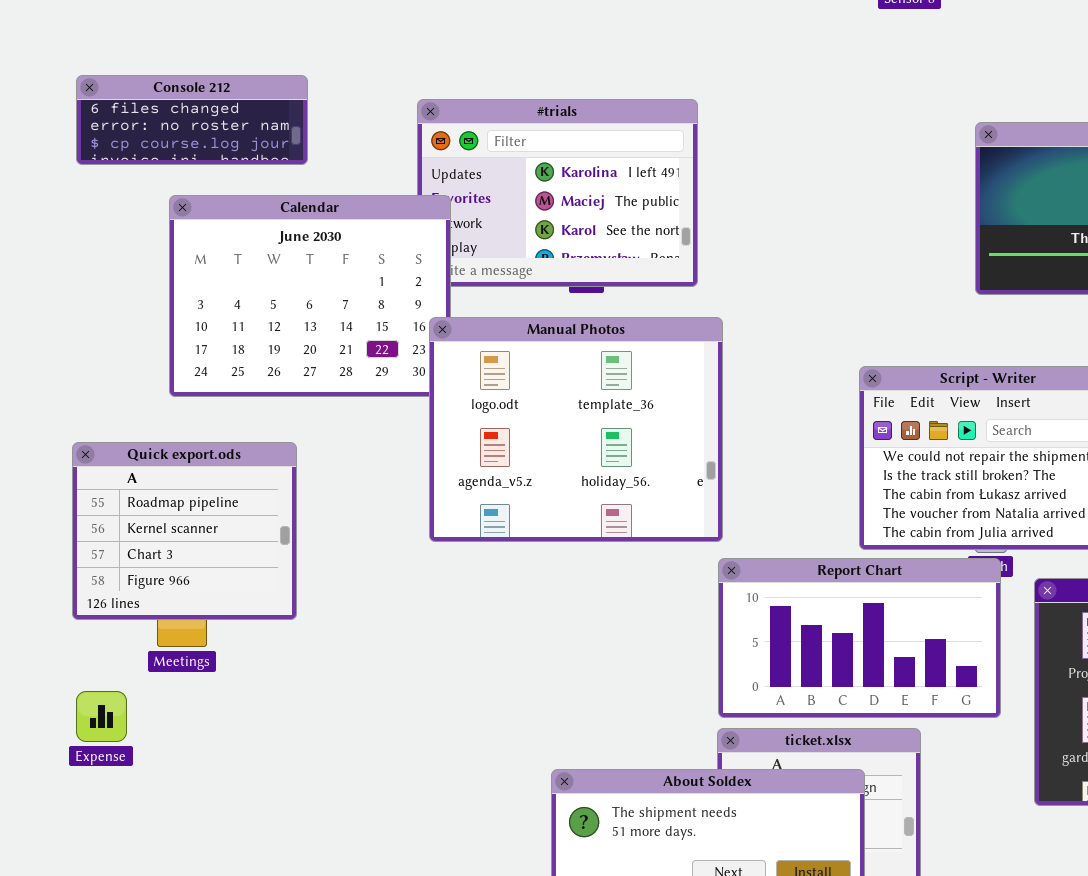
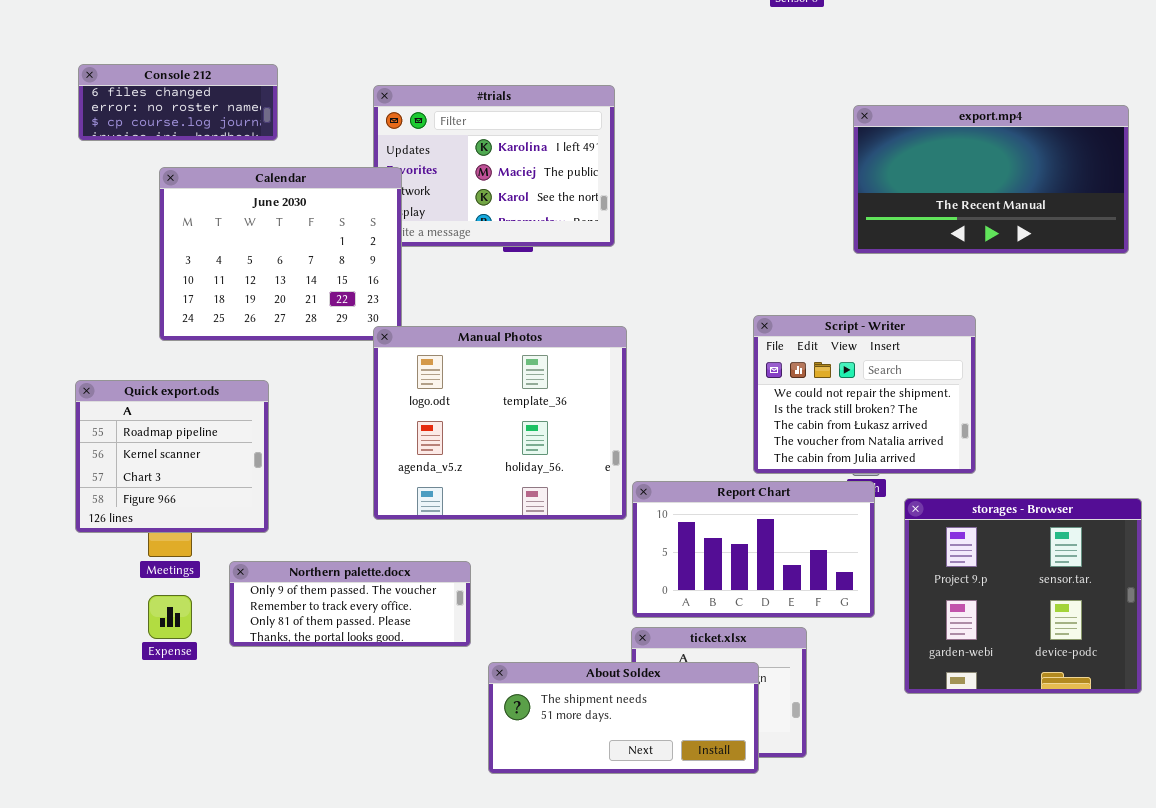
Manual Photos: [429,317,723,542] -> [373,326,627,520], moved
Northern palette.docx: none -> [229,561,471,647], opened
Expense: [76,691,127,742] -> [148,595,192,639], moved

